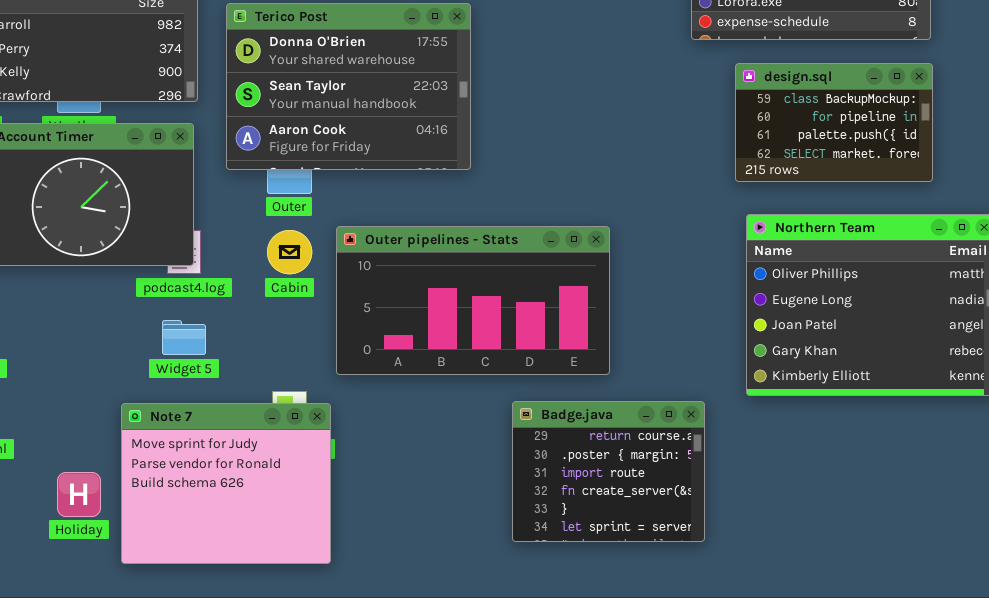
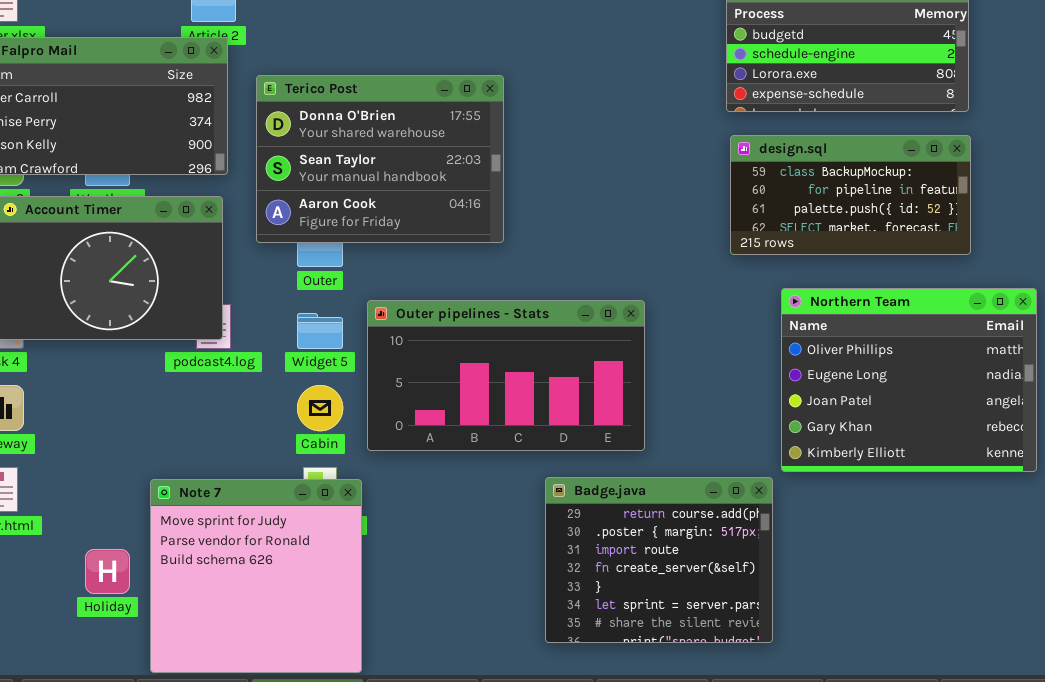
design.sql: [735,63,933,182] -> [730,135,971,255], resized
Cabin: [267,230,312,274] -> [297,385,343,431], moved
Widget 5: [162,320,206,355] -> [297,313,343,349], moved
Badge.java: [512,401,705,542] -> [545,477,773,643], resized
Note 7: [121,403,331,564] -> [150,479,362,673], resized

